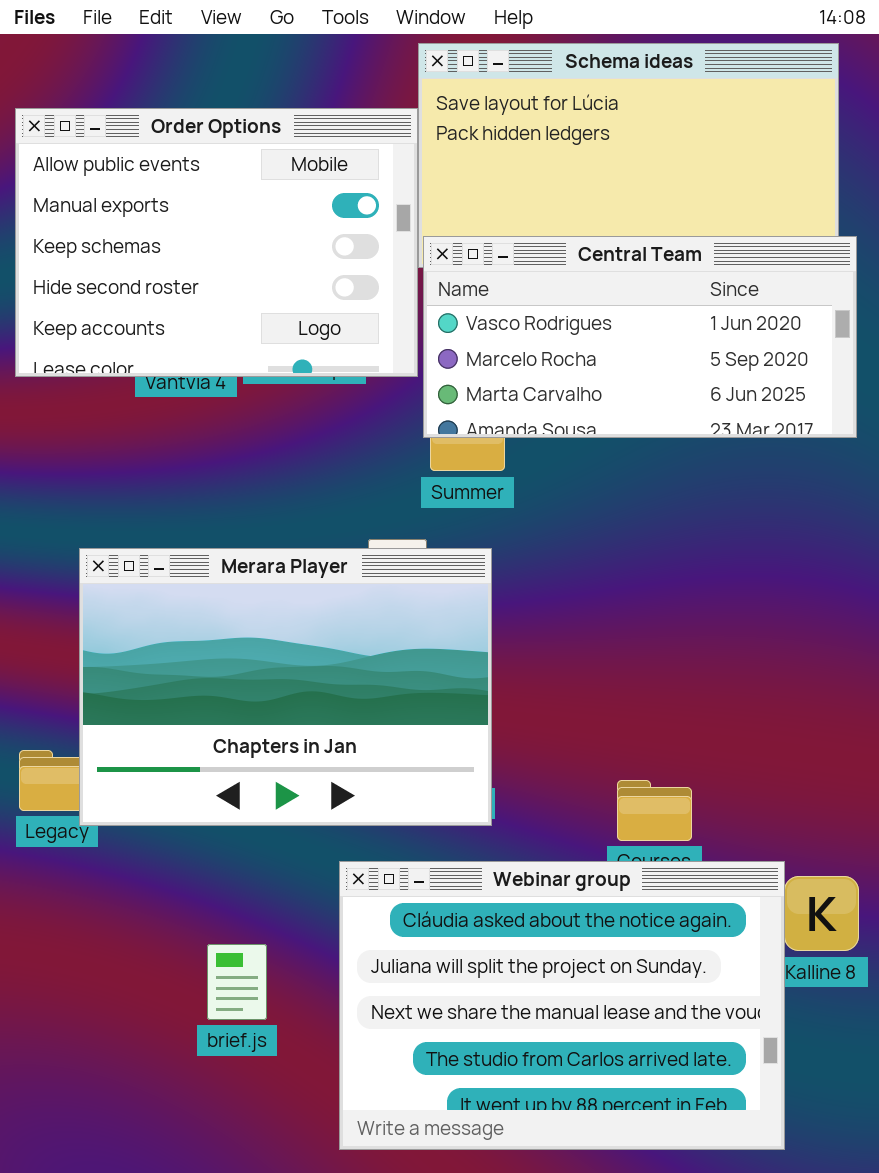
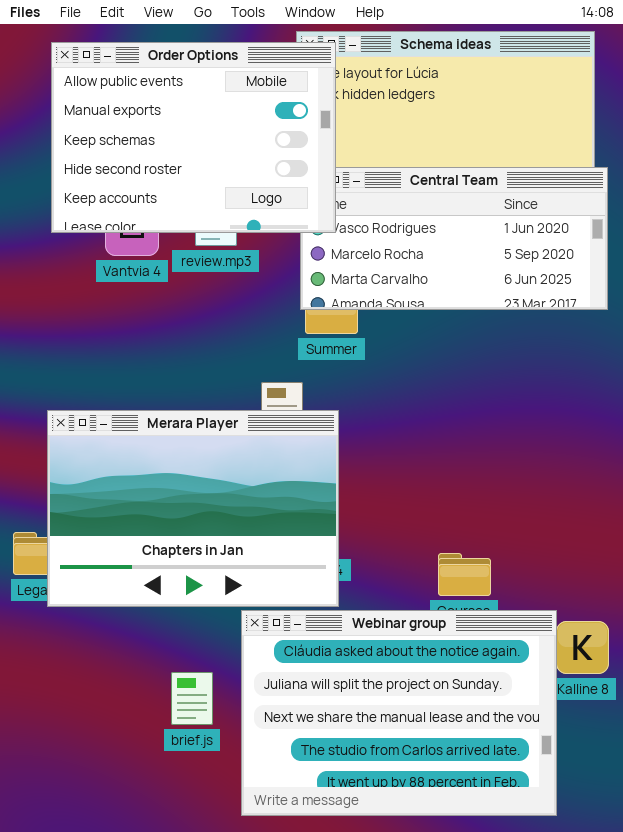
Order Options: [15,108,418,377] -> [51,42,336,233], moved
Merara Player: [79,548,492,826] -> [47,410,339,607], moved
brief.js: [207,944,267,1020] -> [171,672,213,725], moved

